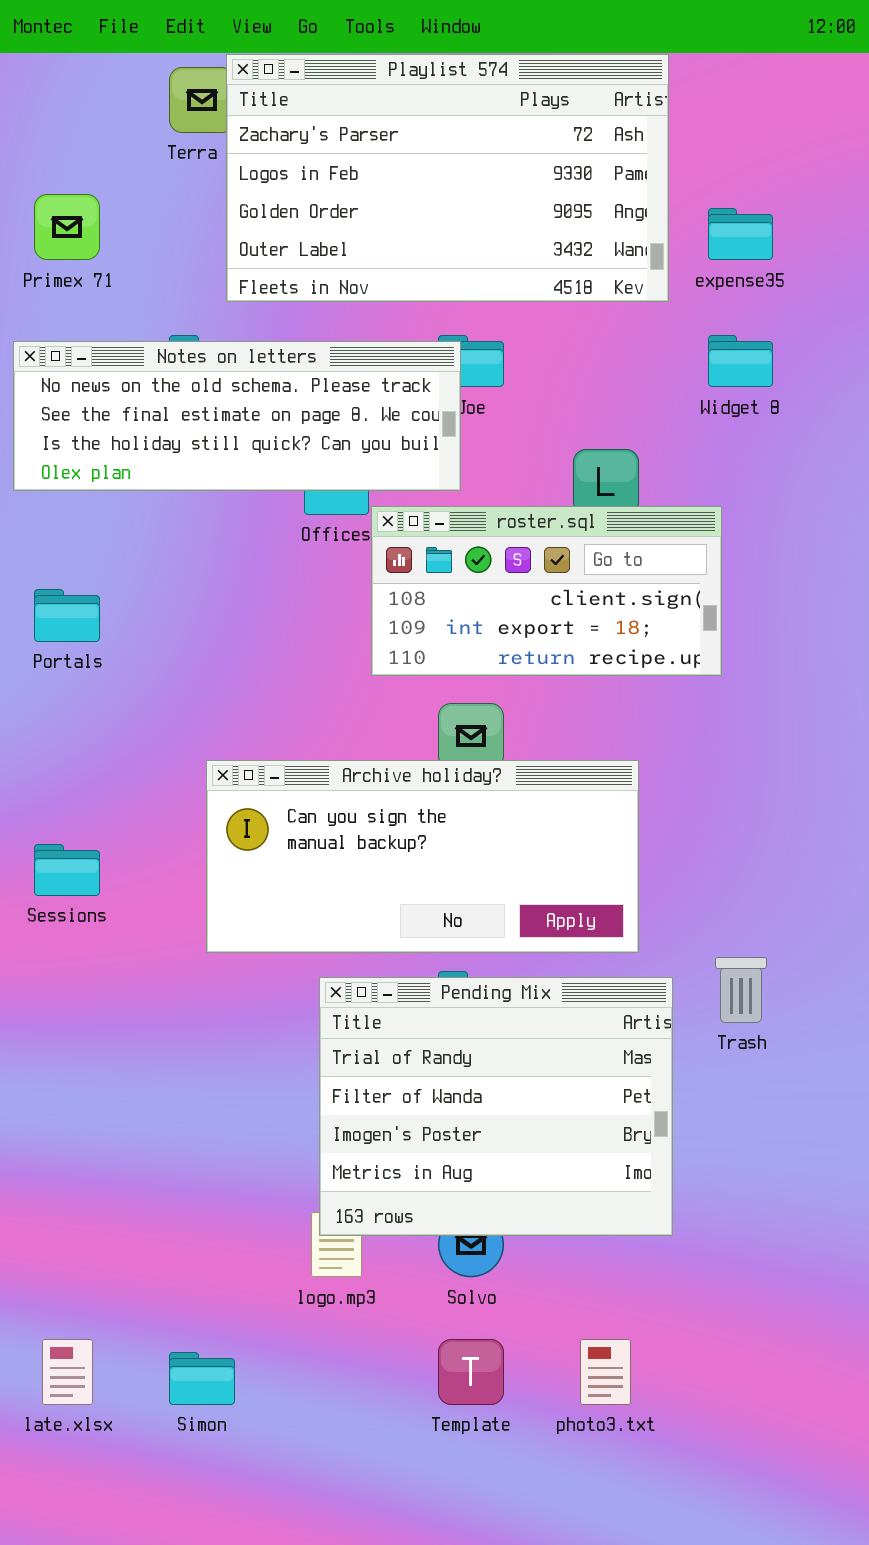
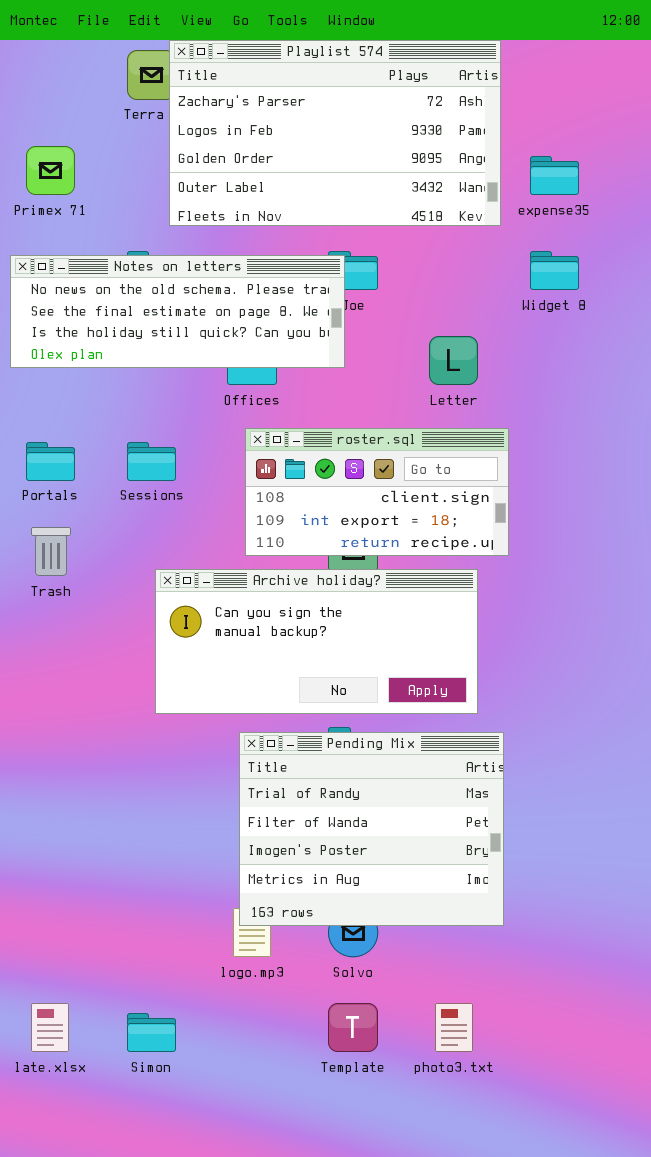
roster.sql: [371,506,722,676] -> [245,428,509,556], moved
Sessions: [34,844,100,896] -> [127,442,176,481], moved
Trash: [715,957,767,1023] -> [31,527,71,576], moved

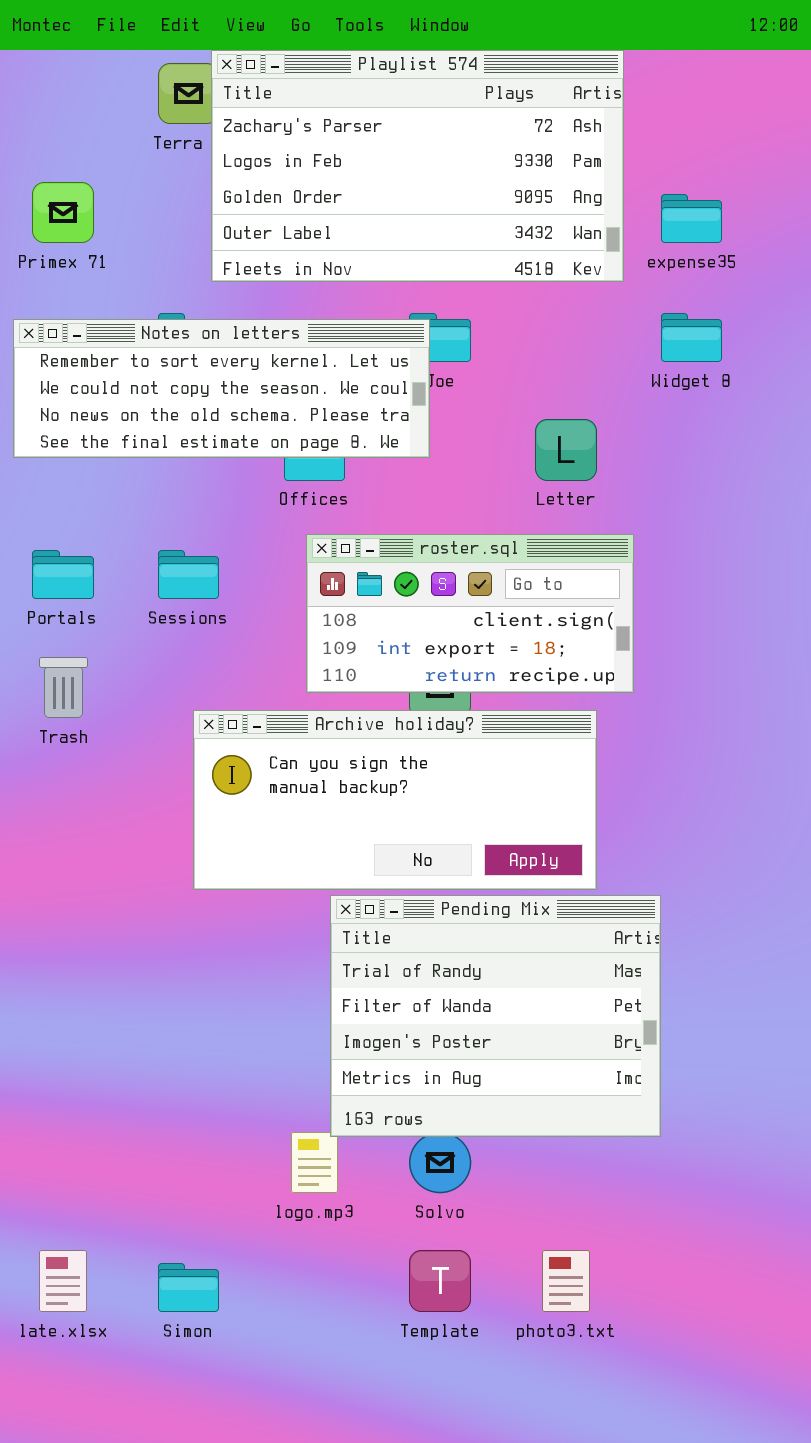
Notes on letters: [10,255,345,368] -> [13,319,430,458], scrolled up 2 rows
Pending Mix: [239,732,504,926] -> [330,895,661,1137], moved

